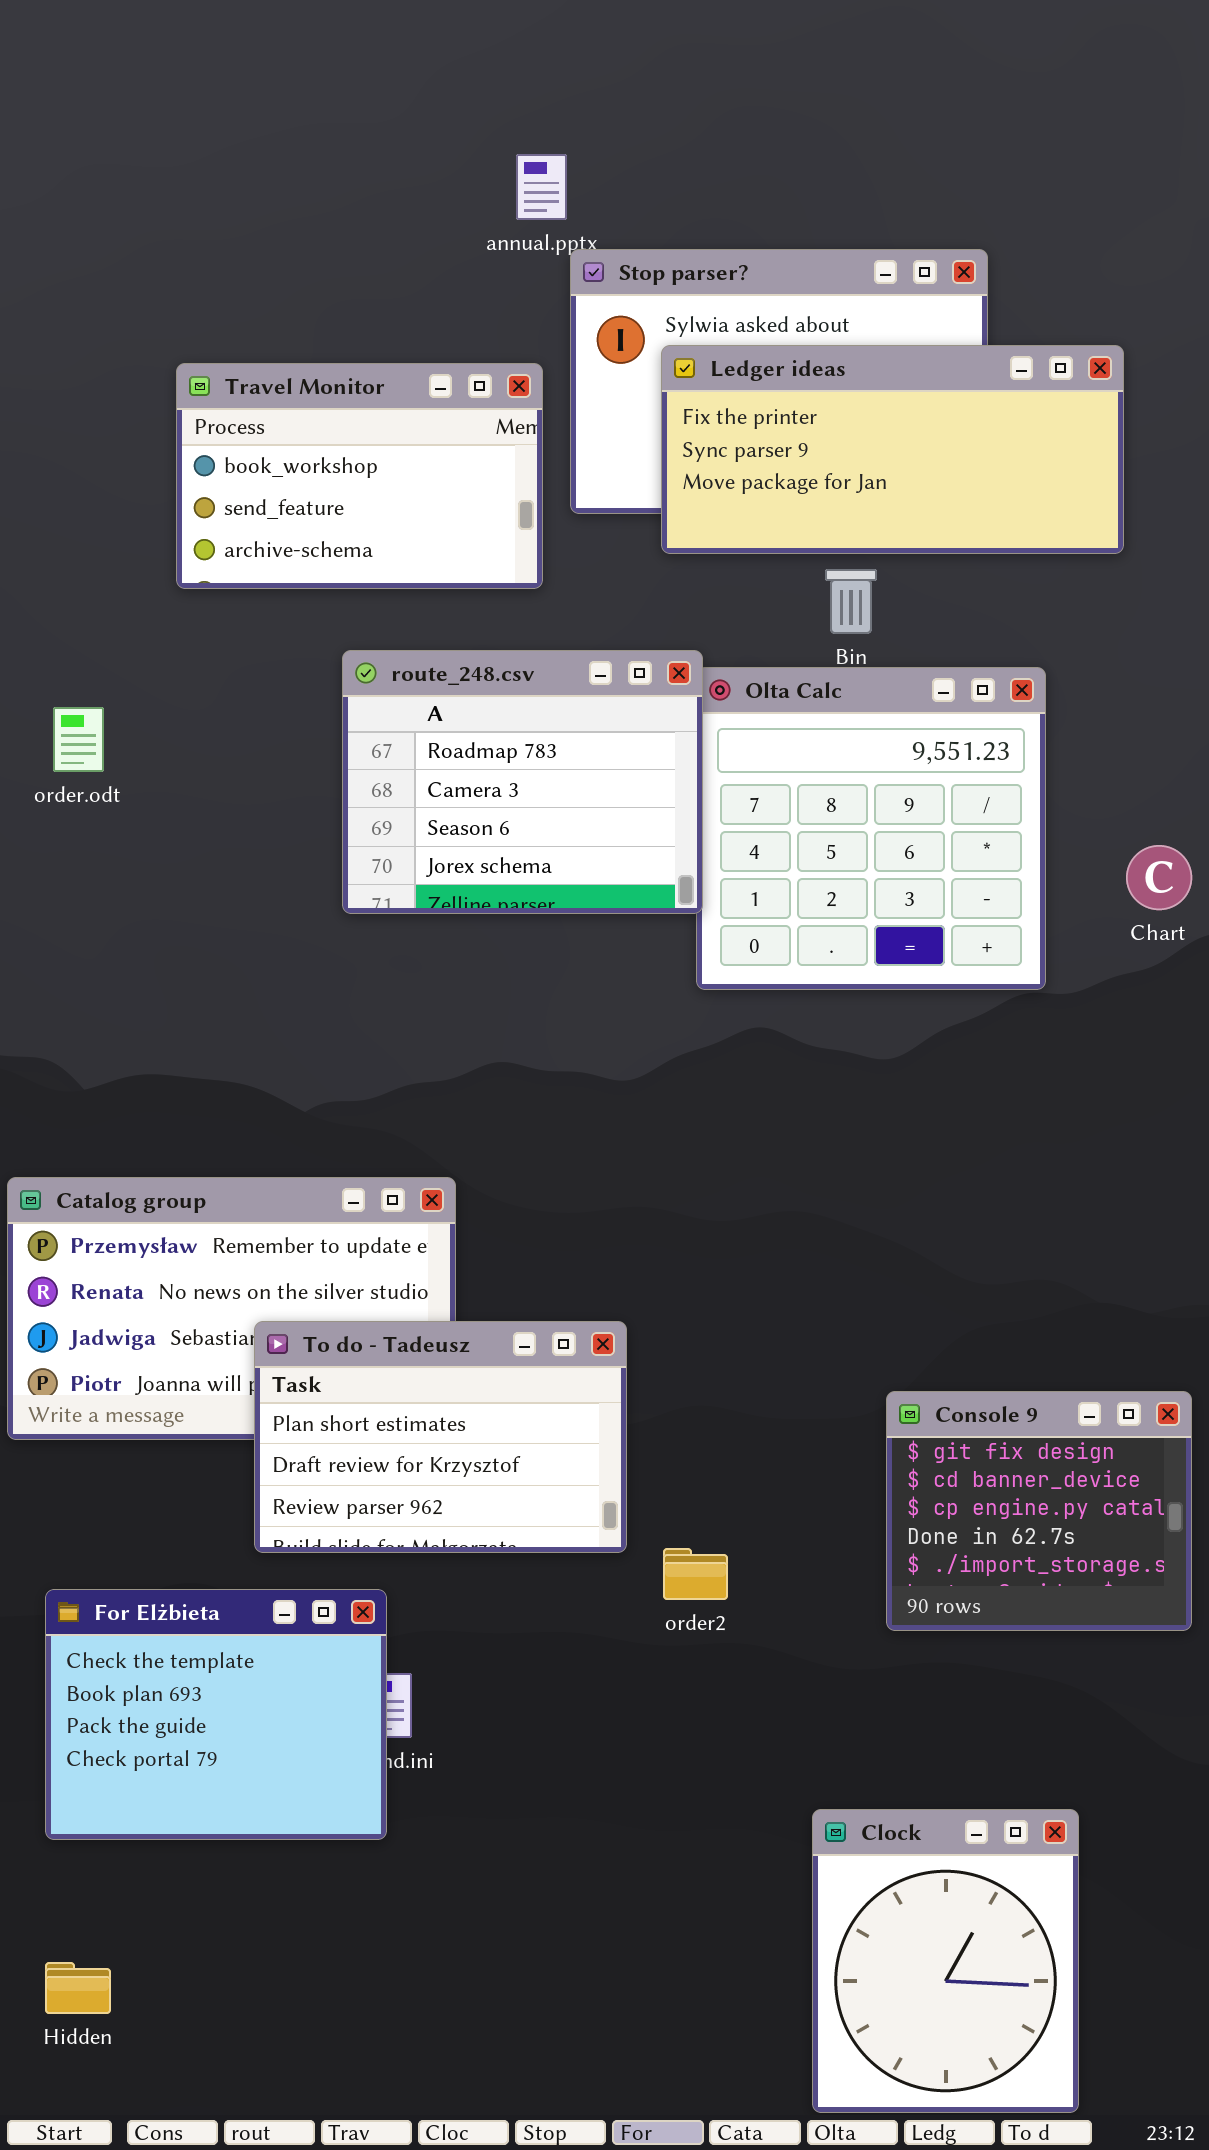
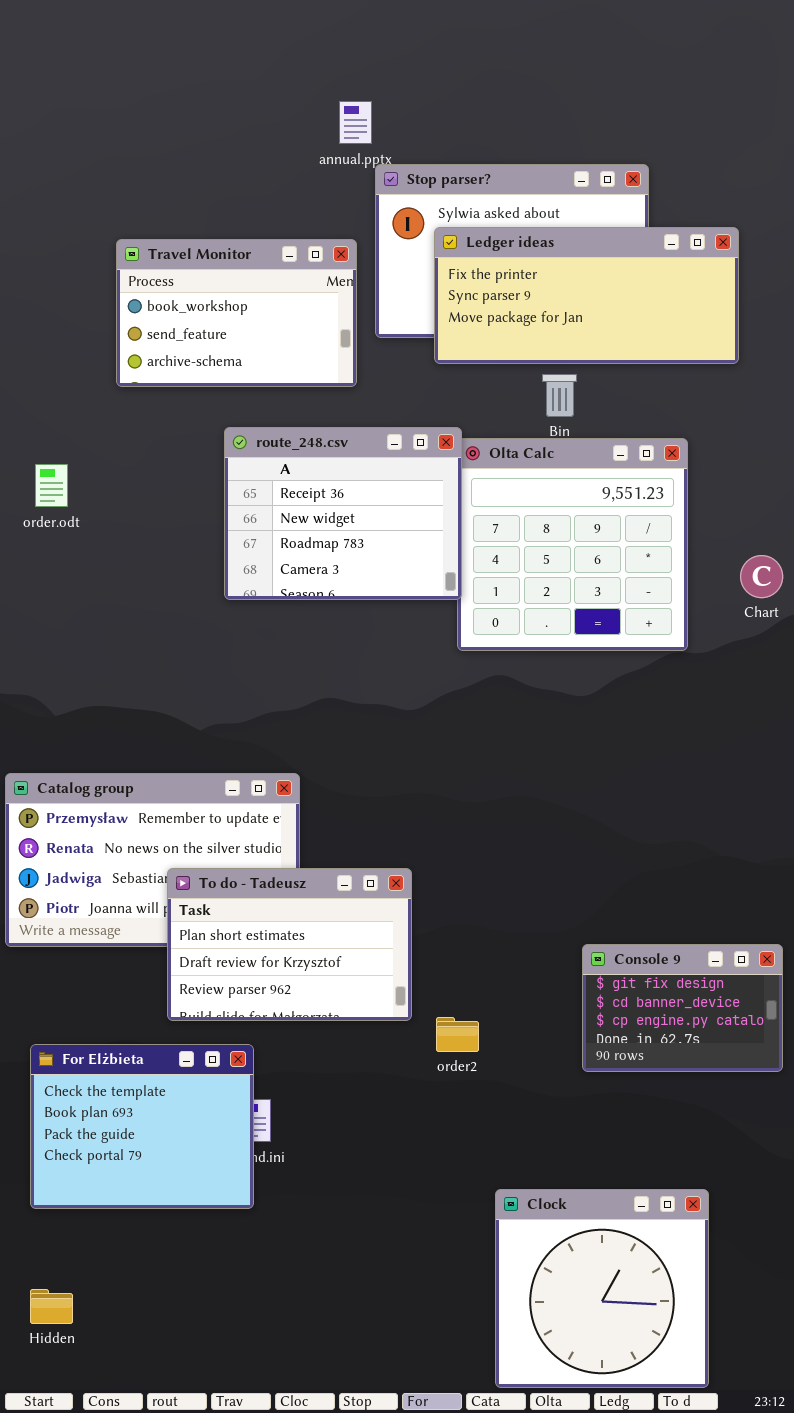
route_248.csv: [342,650,703,914] -> [224,427,462,600], scrolled up 2 rows
Console 9: [886,1391,1192,1631] -> [582,944,783,1072], resized
Clock: [812,1809,1079,2113] -> [495,1189,709,1388], resized

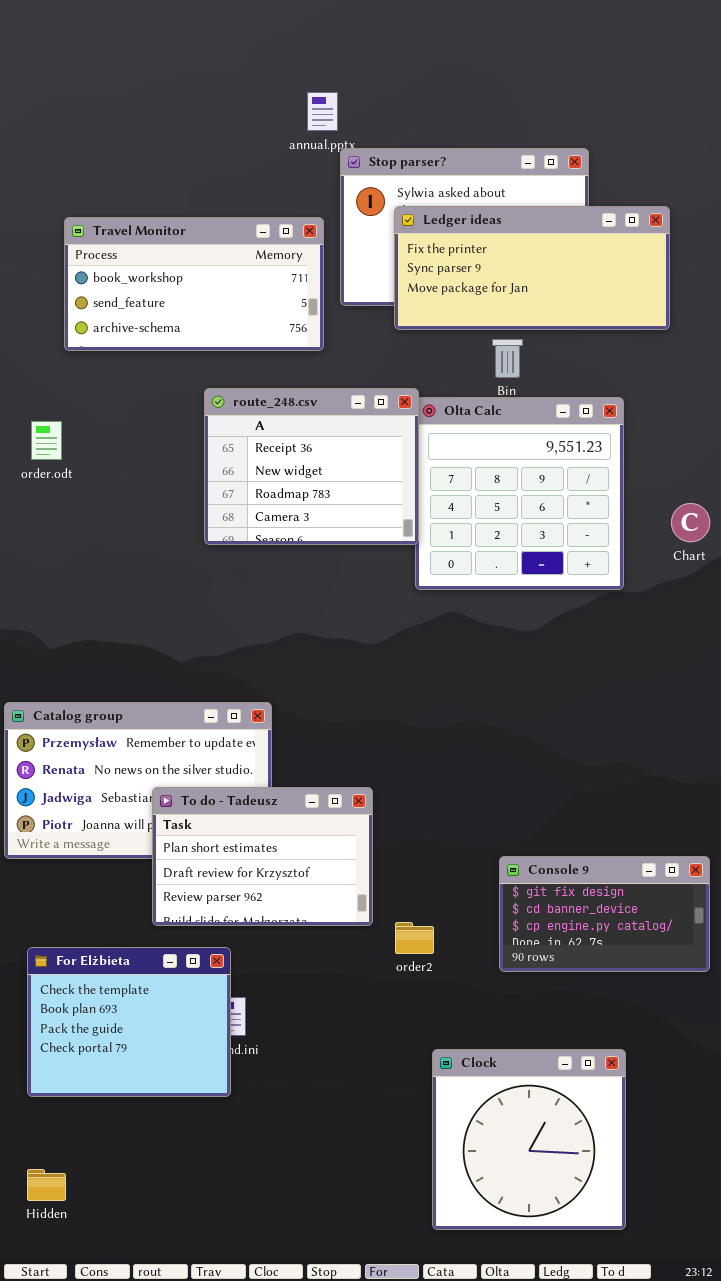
Travel Monitor: [116,239,357,387] -> [64,217,324,351], resized
Console 9: [582,944,783,1072] -> [499,856,710,972], resized
Clock: [495,1189,709,1388] -> [432,1049,626,1230], moved

